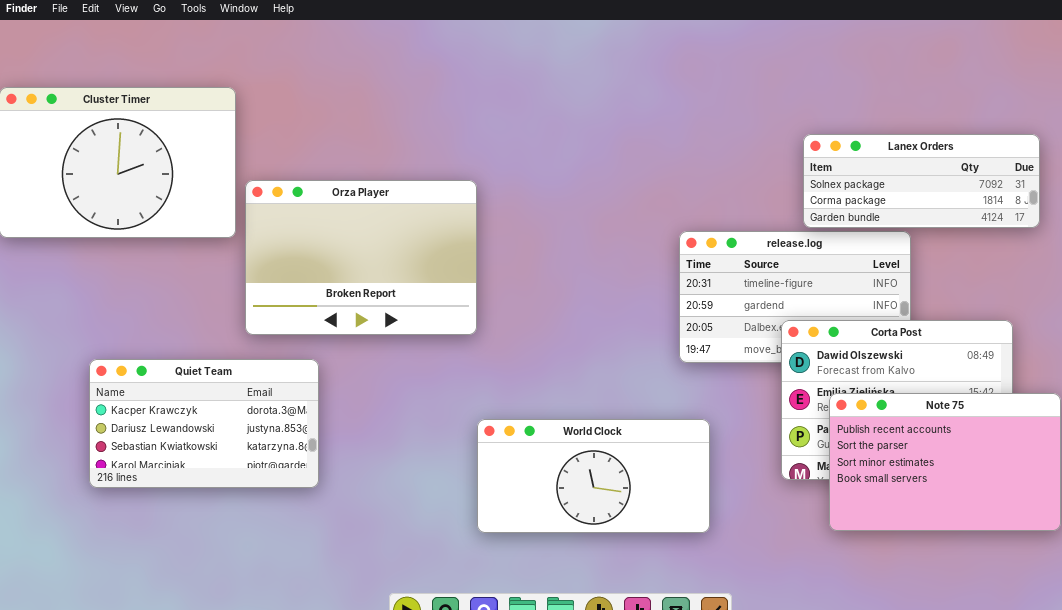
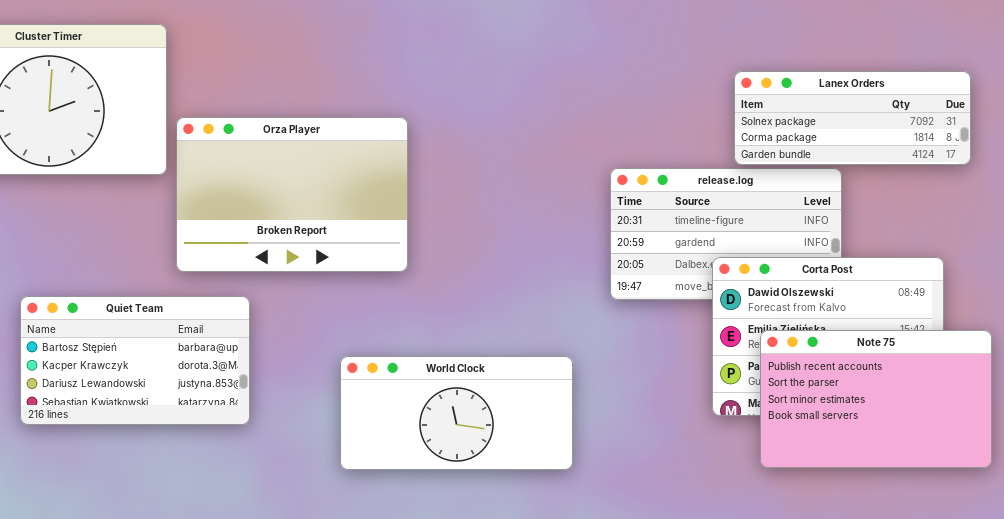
Quiet Team: [89,359,319,488] -> [20,296,250,425], scrolled up 1 row
World Clock: [477,419,710,533] -> [340,356,573,470], moved

